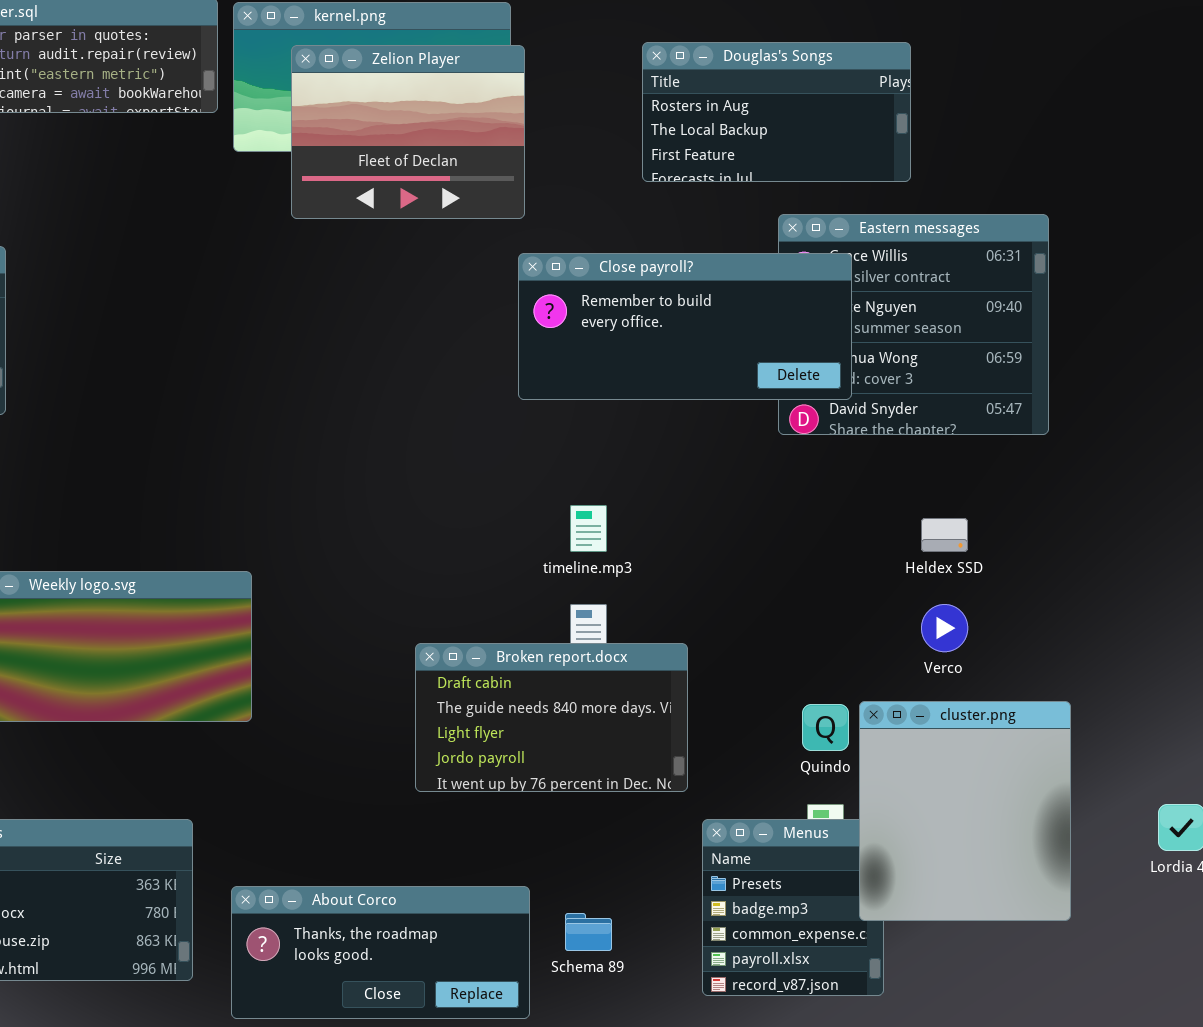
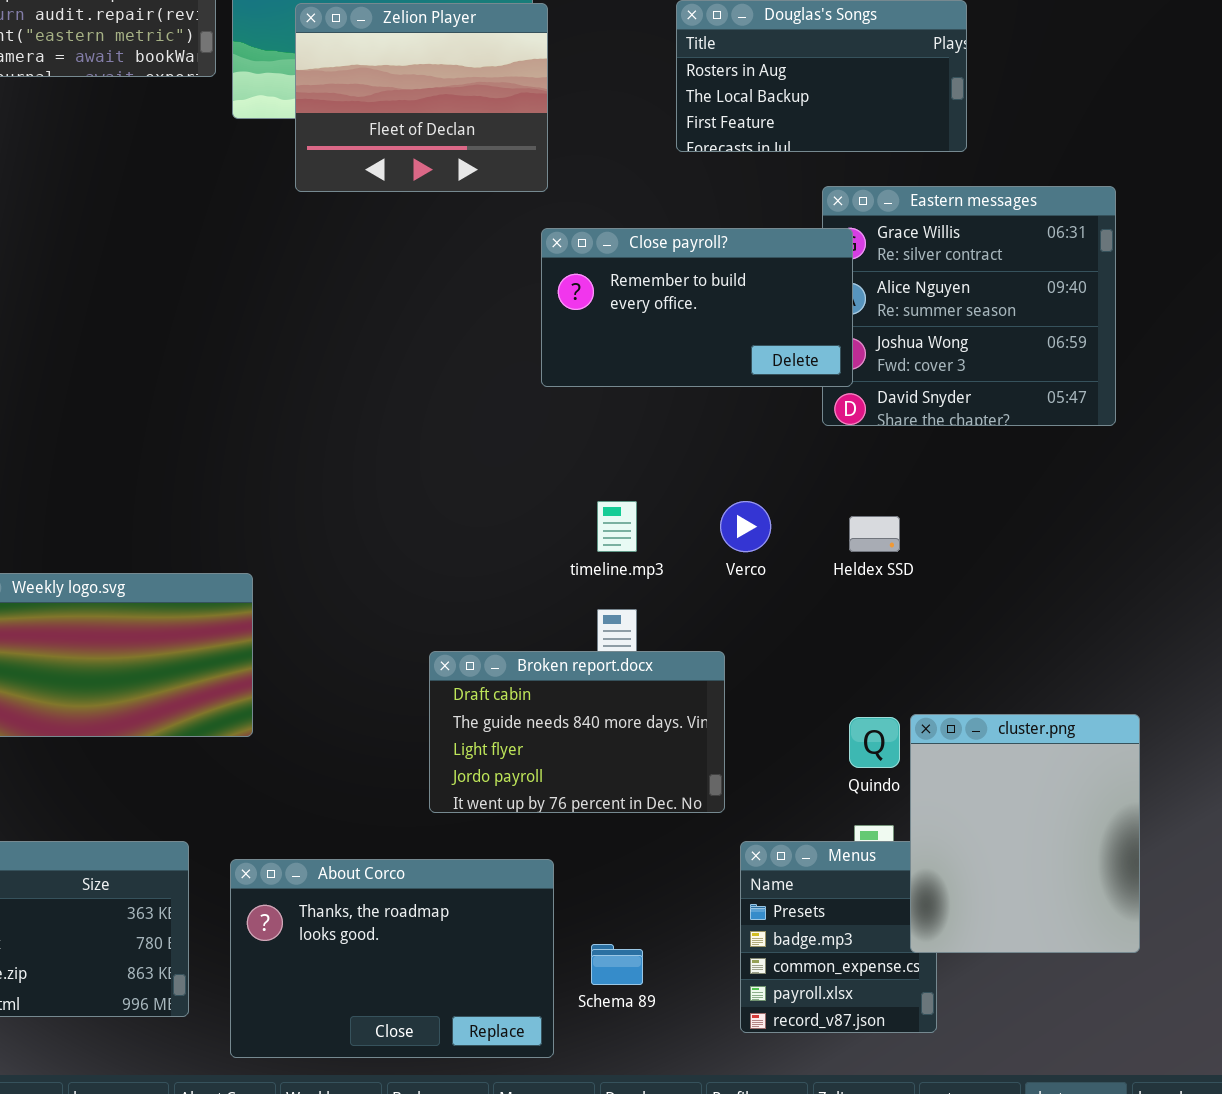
Close payroll?: [518,253,852,400] -> [541,228,853,387], resized
Heldex SSD: [921,518,968,552] -> [849,516,900,552], moved
Verco: [921,604,968,652] -> [720,501,771,552], moved
About Corco: [231,886,530,1019] -> [230,859,554,1058], resized

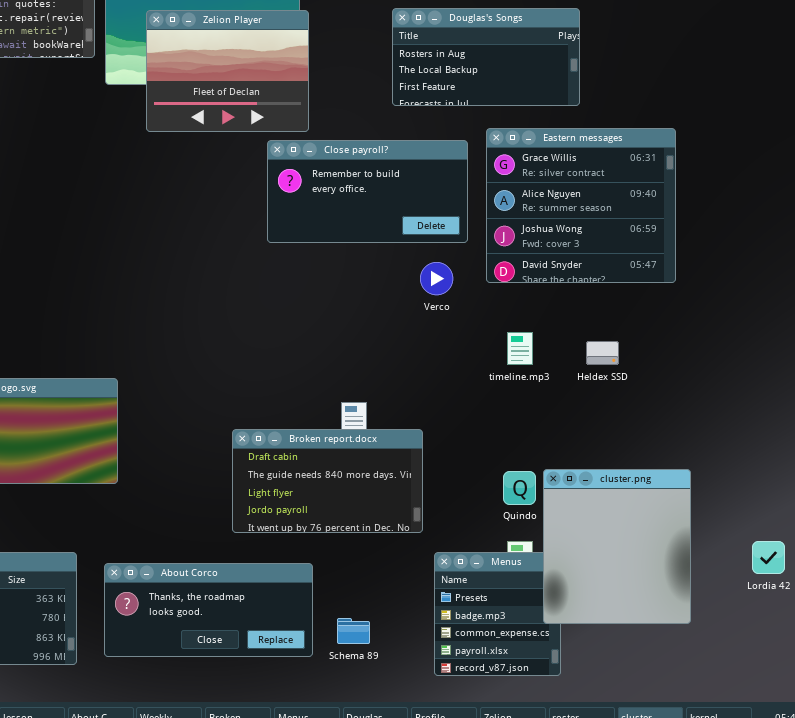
Close payroll?: [541,228,853,387] -> [267,140,468,243], moved
timeline.mp3: [597,501,637,552] -> [507,332,533,365], moved
Verco: [720,501,771,552] -> [420,262,453,295], moved
Heldex SSD: [849,516,900,552] -> [586,341,619,365], moved
About Corco: [230,859,554,1058] -> [104,563,313,657], resized

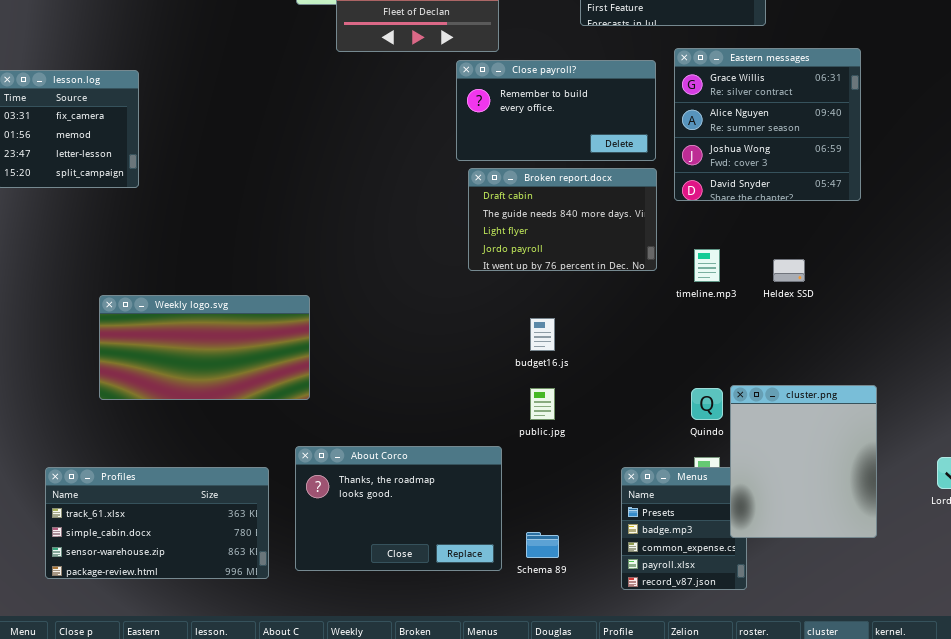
Broken report.docx: [232,429,423,533] -> [468,168,657,271], moved
About Corco: [104,563,313,657] -> [295,446,502,571], resized

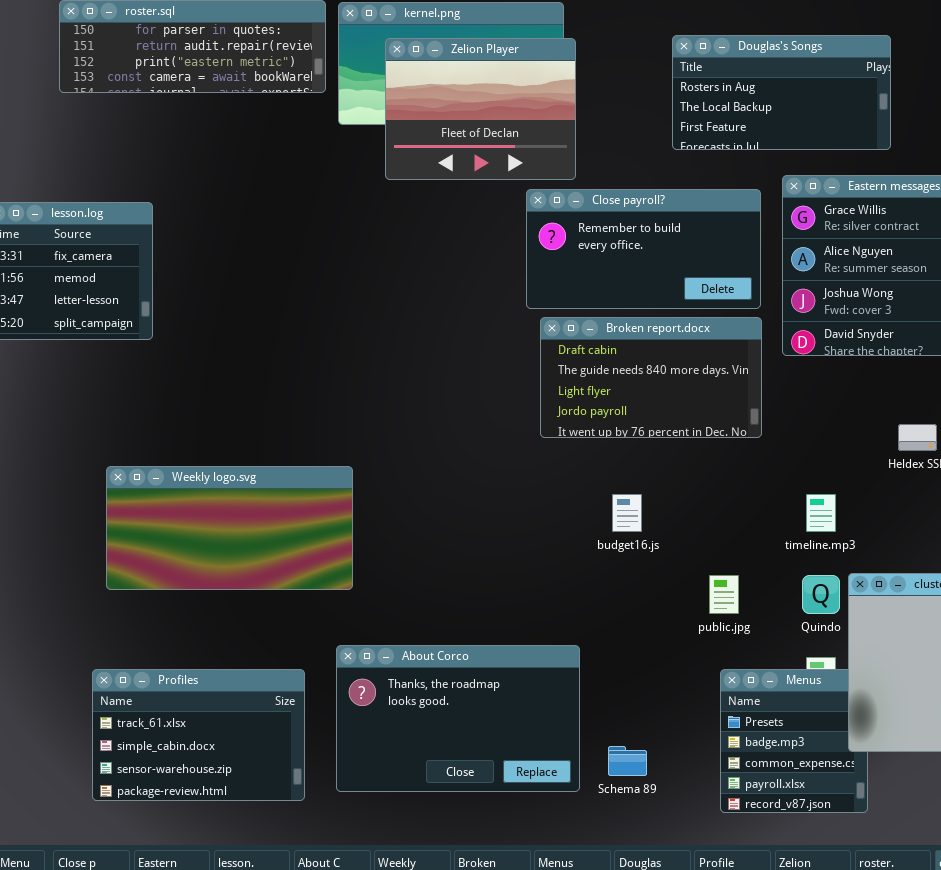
timeline.mp3: [694,249,720,282] -> [806,494,836,532], moved
public.jpg: [530,388,555,420] -> [709,575,739,614], moved
Profiles: [45,467,269,579] -> [92,669,305,801], resized

